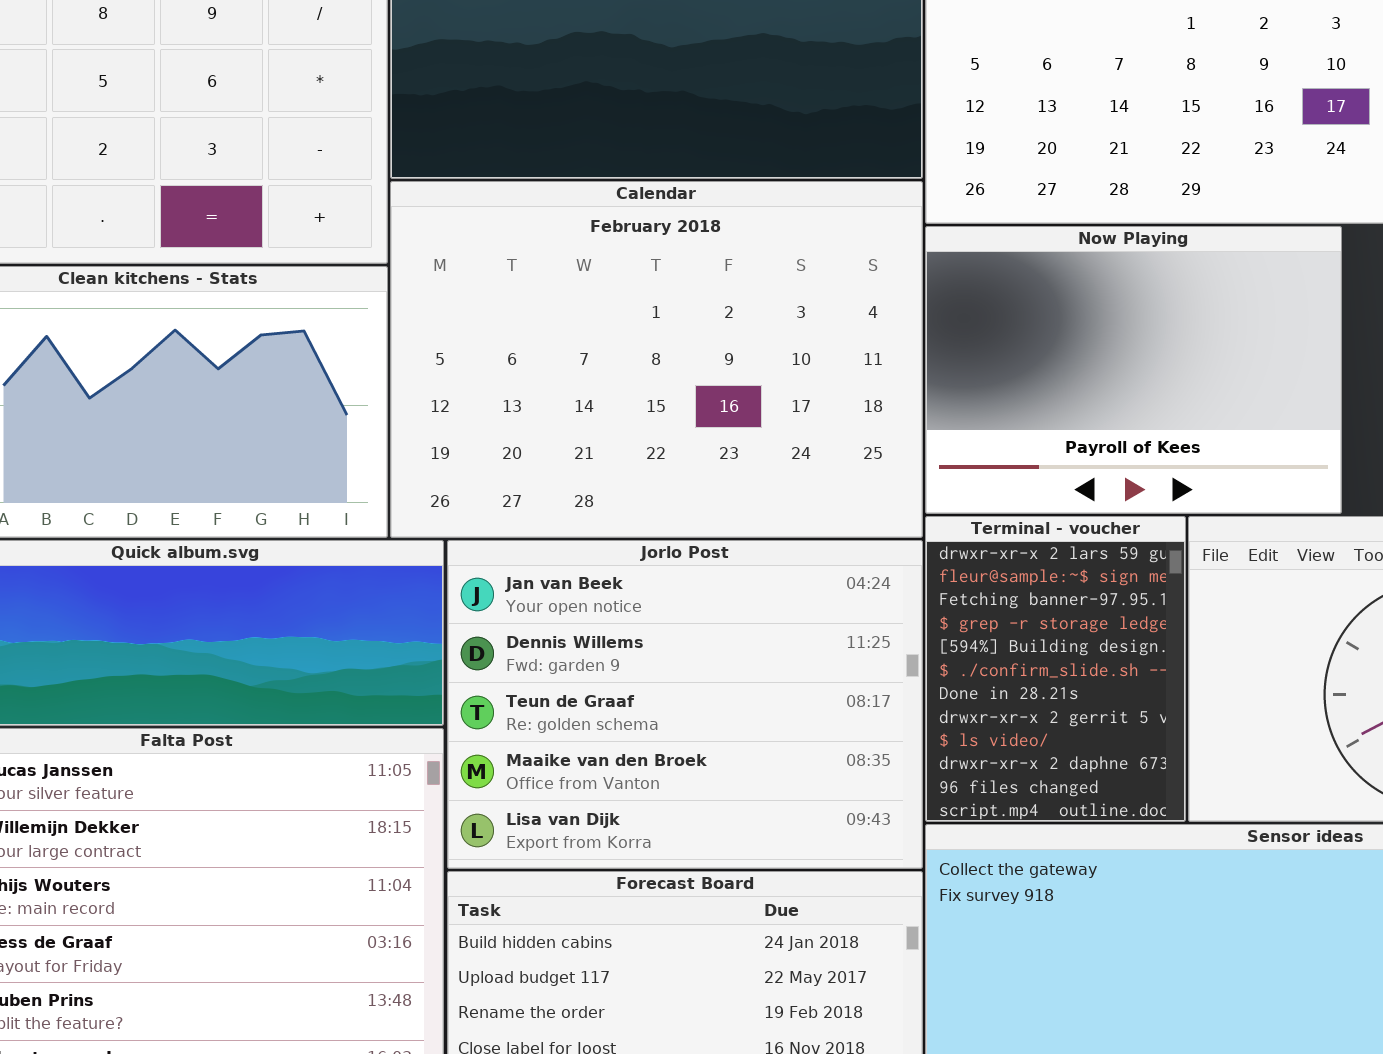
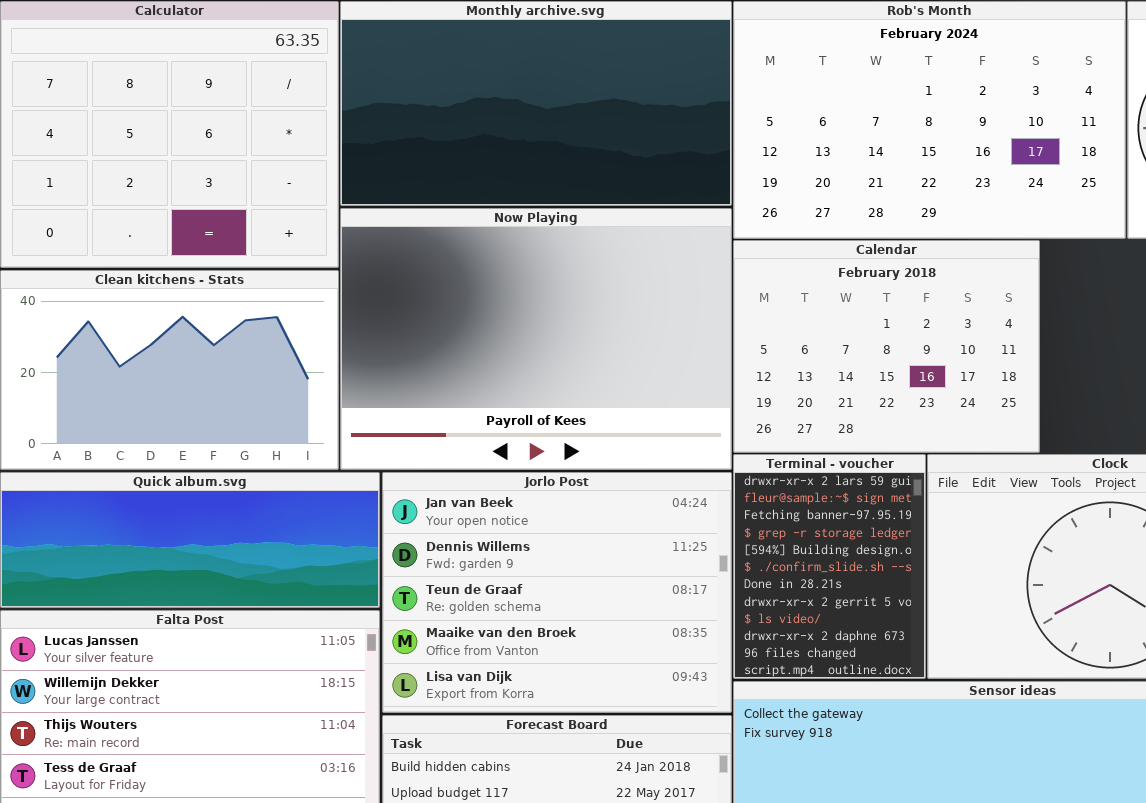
Calendar: [390,181,923,538] -> [733,240,1040,453], moved, resized
Now Playing: [925,226,1342,514] -> [340,208,732,470], moved, resized

